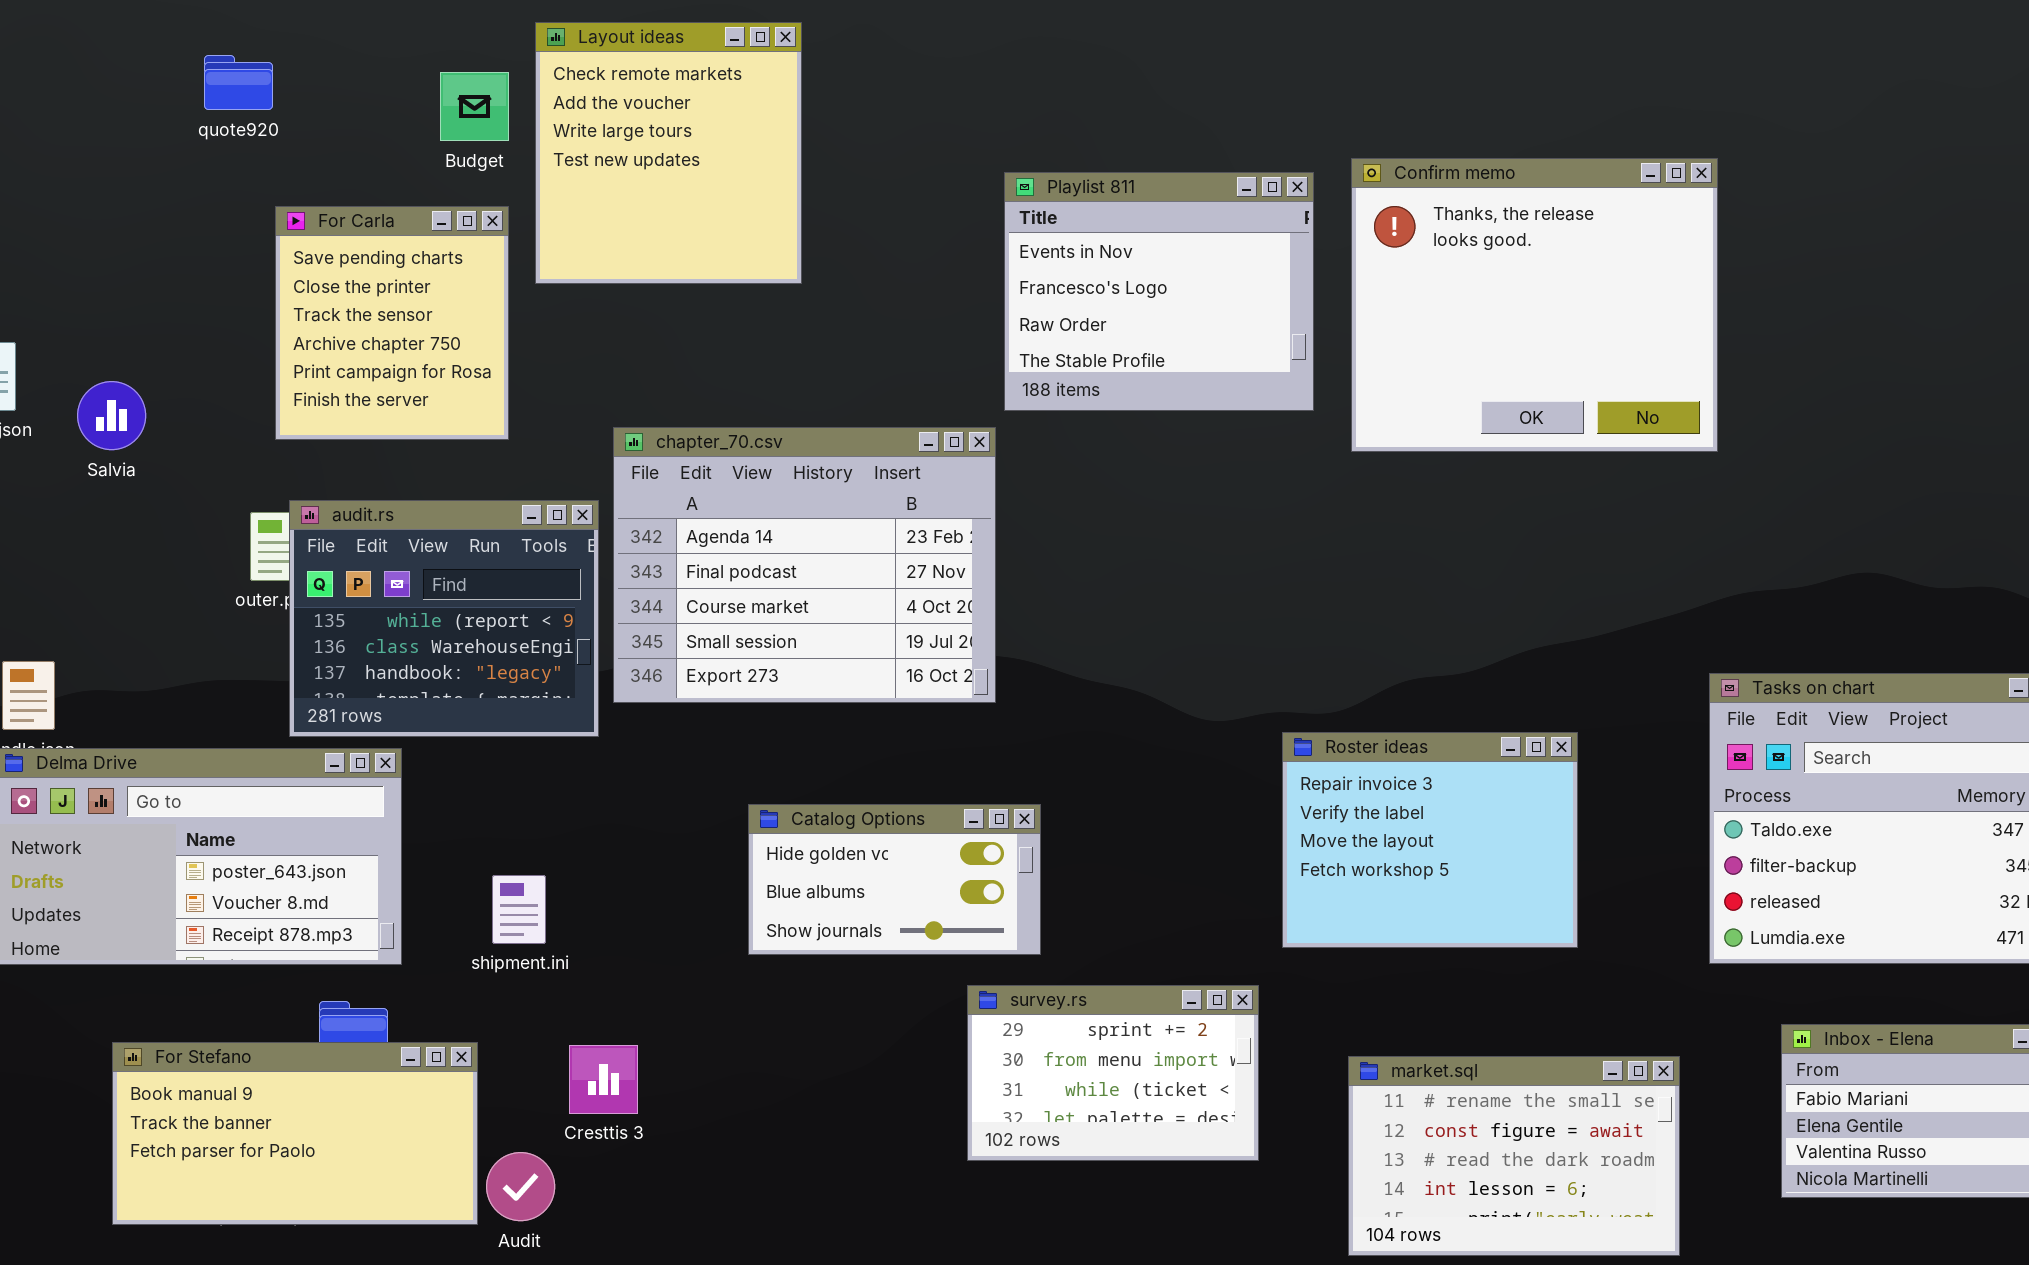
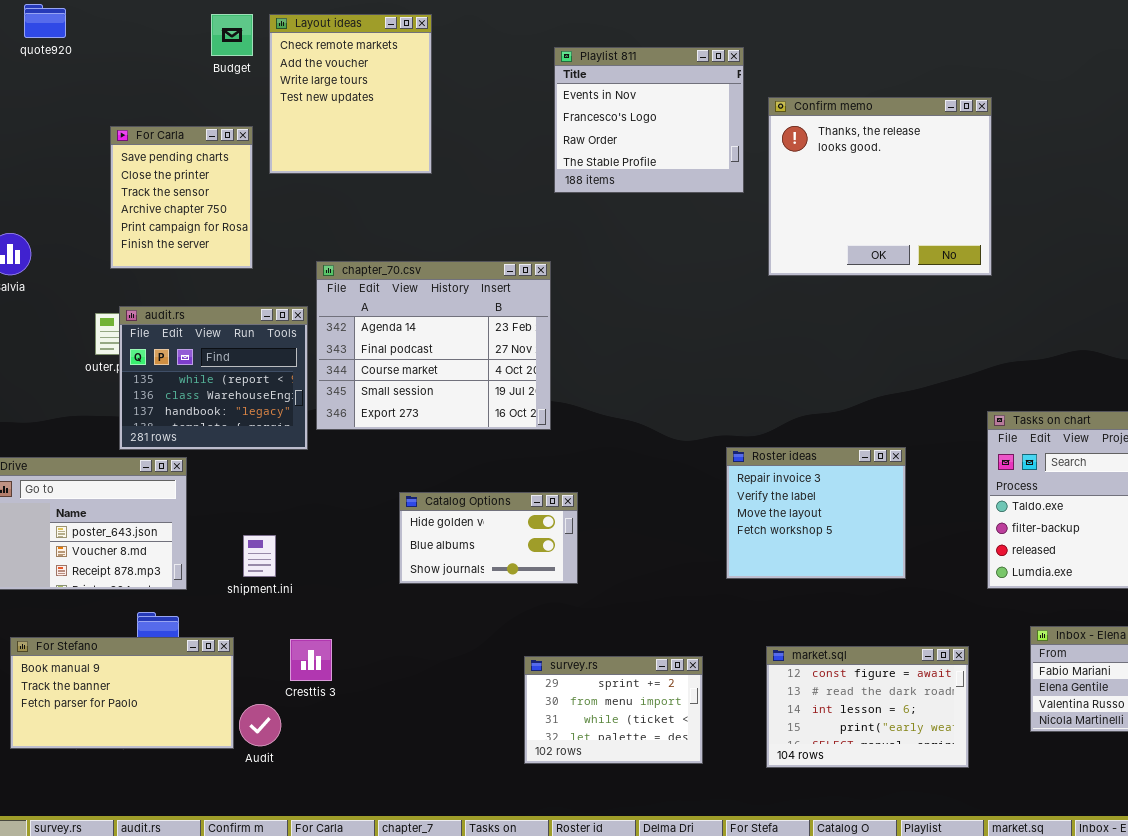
quote920: [204,55,273,110] -> [24,4,66,38], moved
Budget: [440,72,509,141] -> [211,14,253,56], moved
Playlist 811: [1004,172,1314,411] -> [554,47,744,193], moved
survey.rs: [967,985,1259,1161] -> [524,656,703,764], moved
market.sql: [1348,1056,1680,1256] -> [766,646,969,768], scrolled down 1 row

